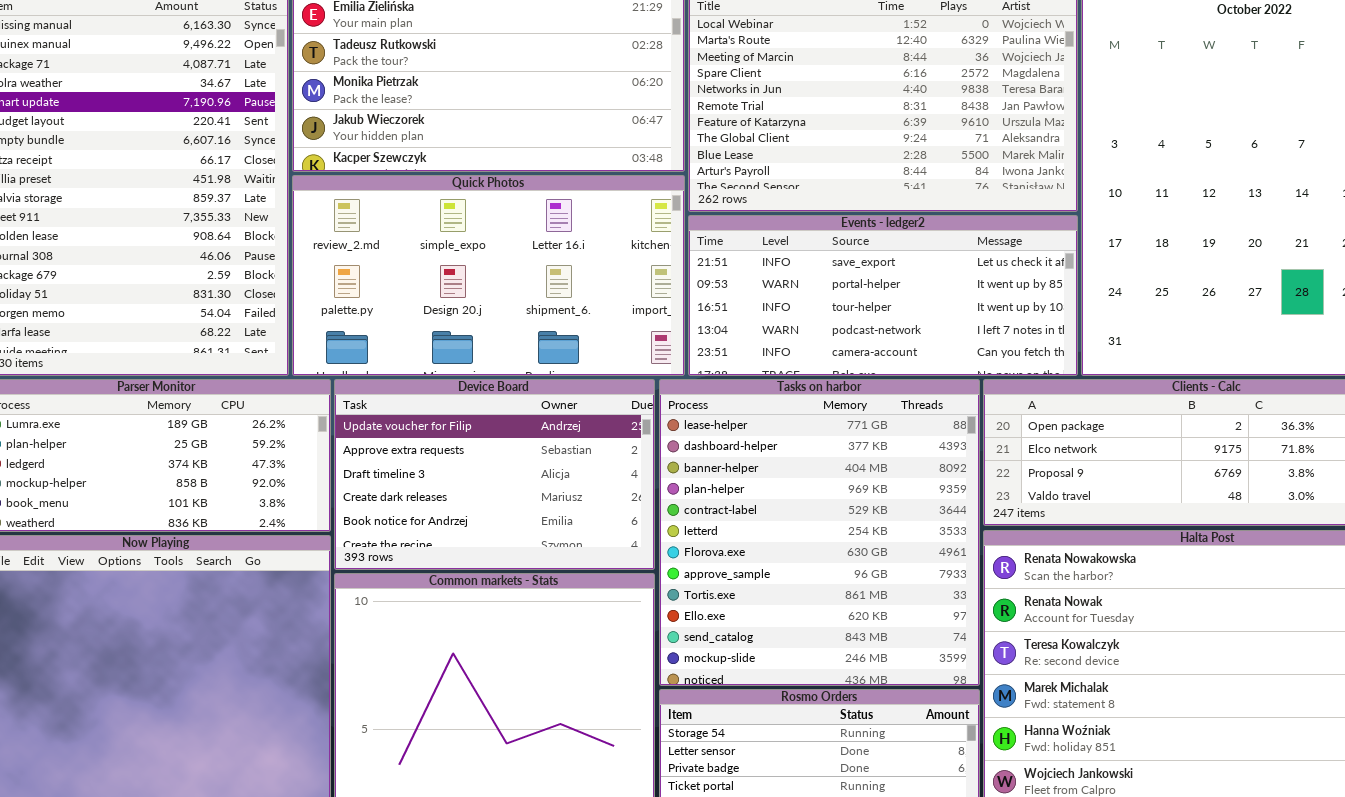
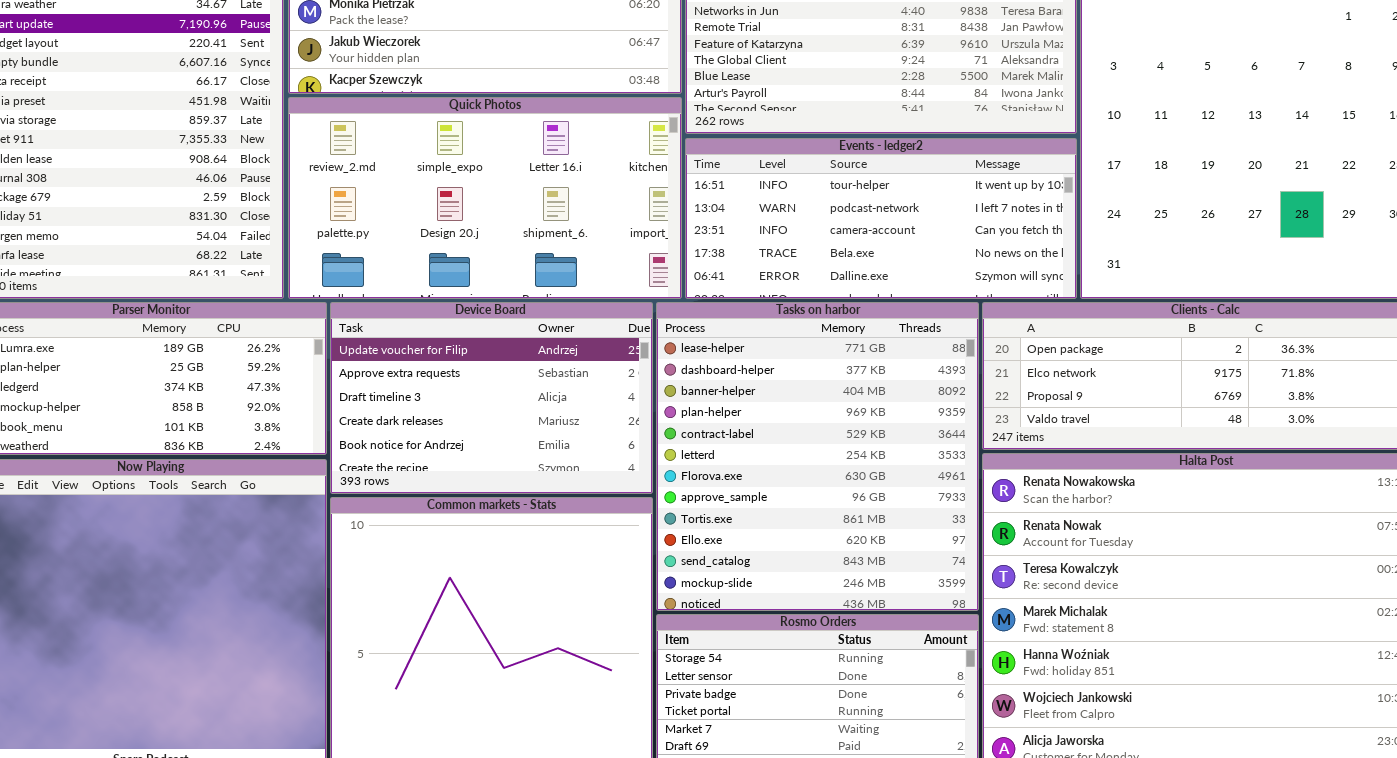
Events - ledger2: [688,215,1078,376] -> [685,138,1077,299], scrolled down 2 rows

